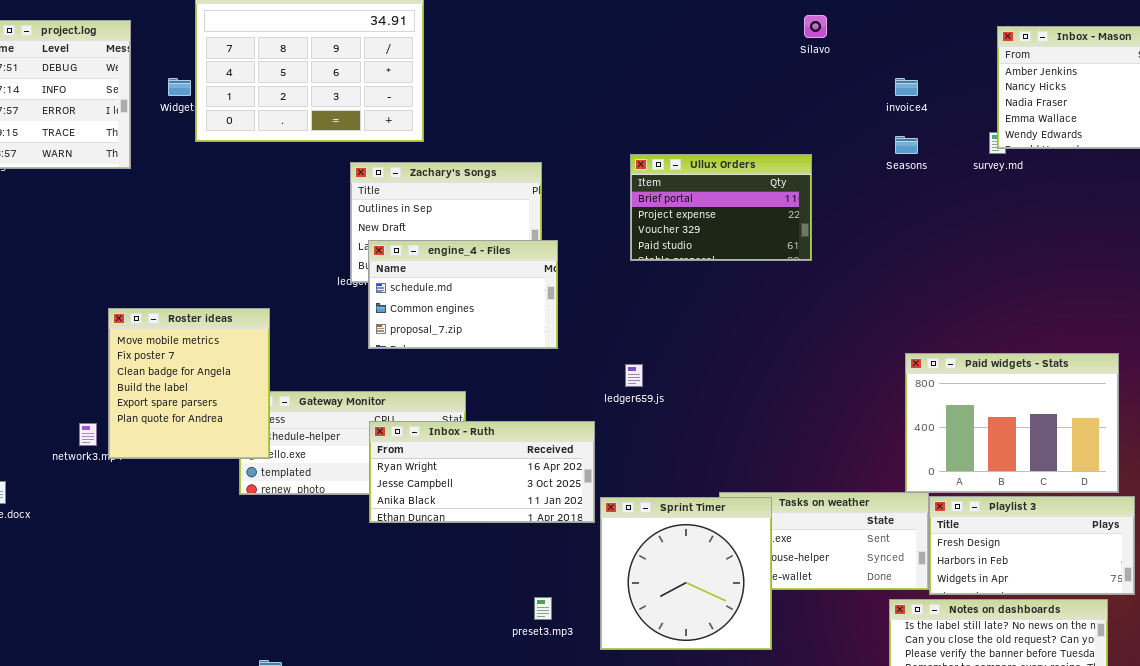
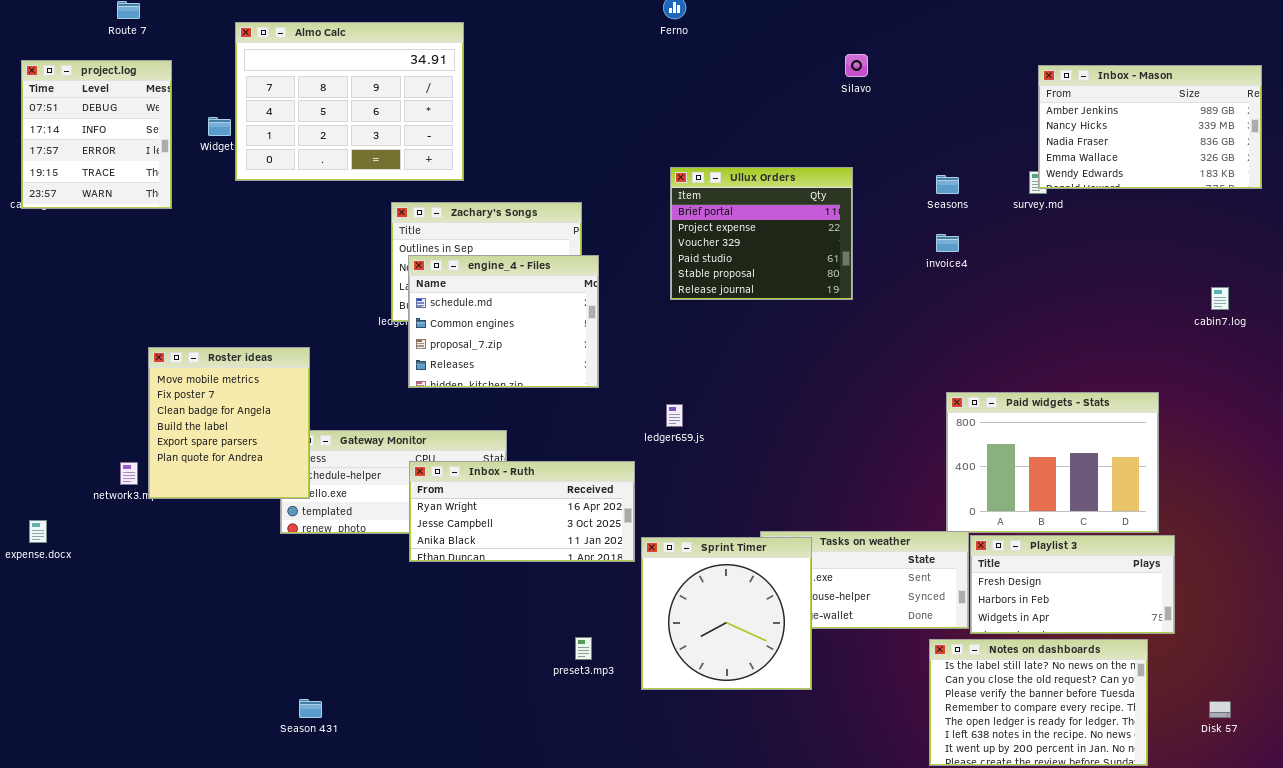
invoice4: [895,78,918,96] -> [936,234,959,252], moved
Ullux Orders: [630,154,812,261] -> [670,167,853,300], resized
engine_4 - Files: [368,240,558,349] -> [408,255,599,388], resized

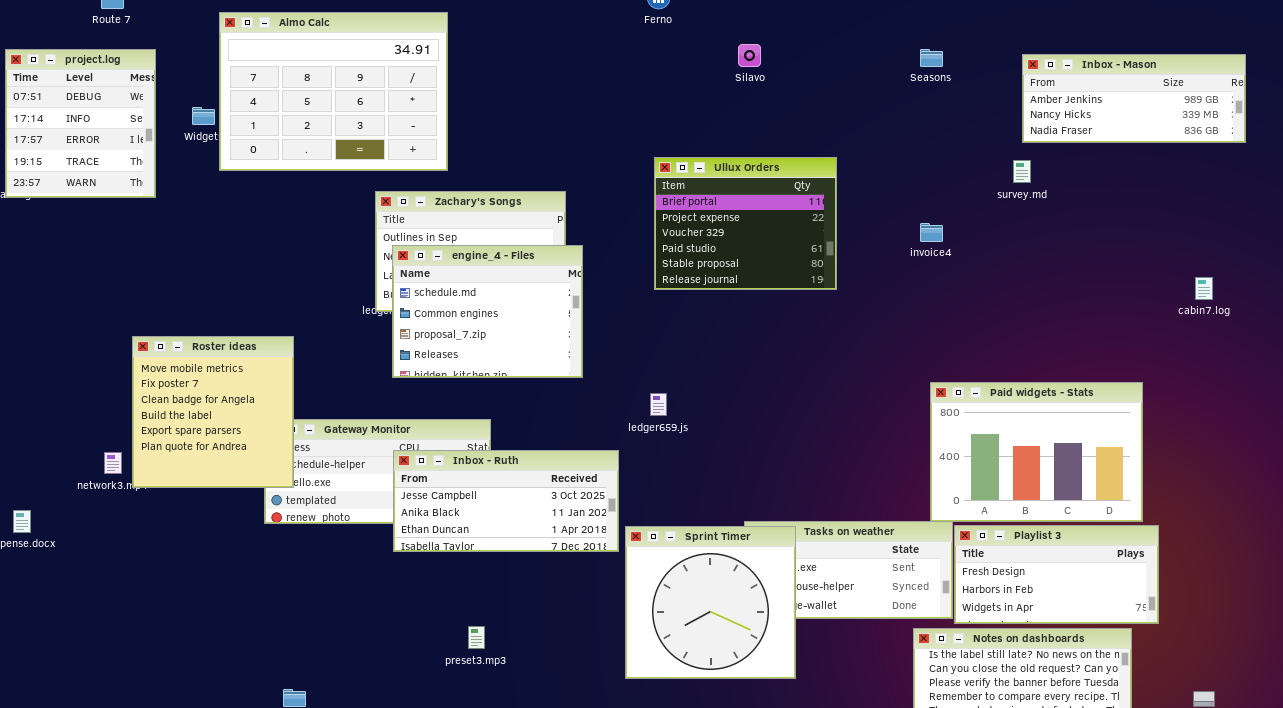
Silavo: [845,54,868,77] -> [738,44,761,67], moved
Inbox - Mason: [1038,65,1262,189] -> [1022,54,1246,143], resized
Seasons: [936,175,959,194] -> [920,49,943,67], moved
Inbox - Ruth: [409,461,635,562] -> [393,450,619,552], scrolled down 1 row
preset3.mp3: [575,637,592,660] -> [468,626,485,649], moved

